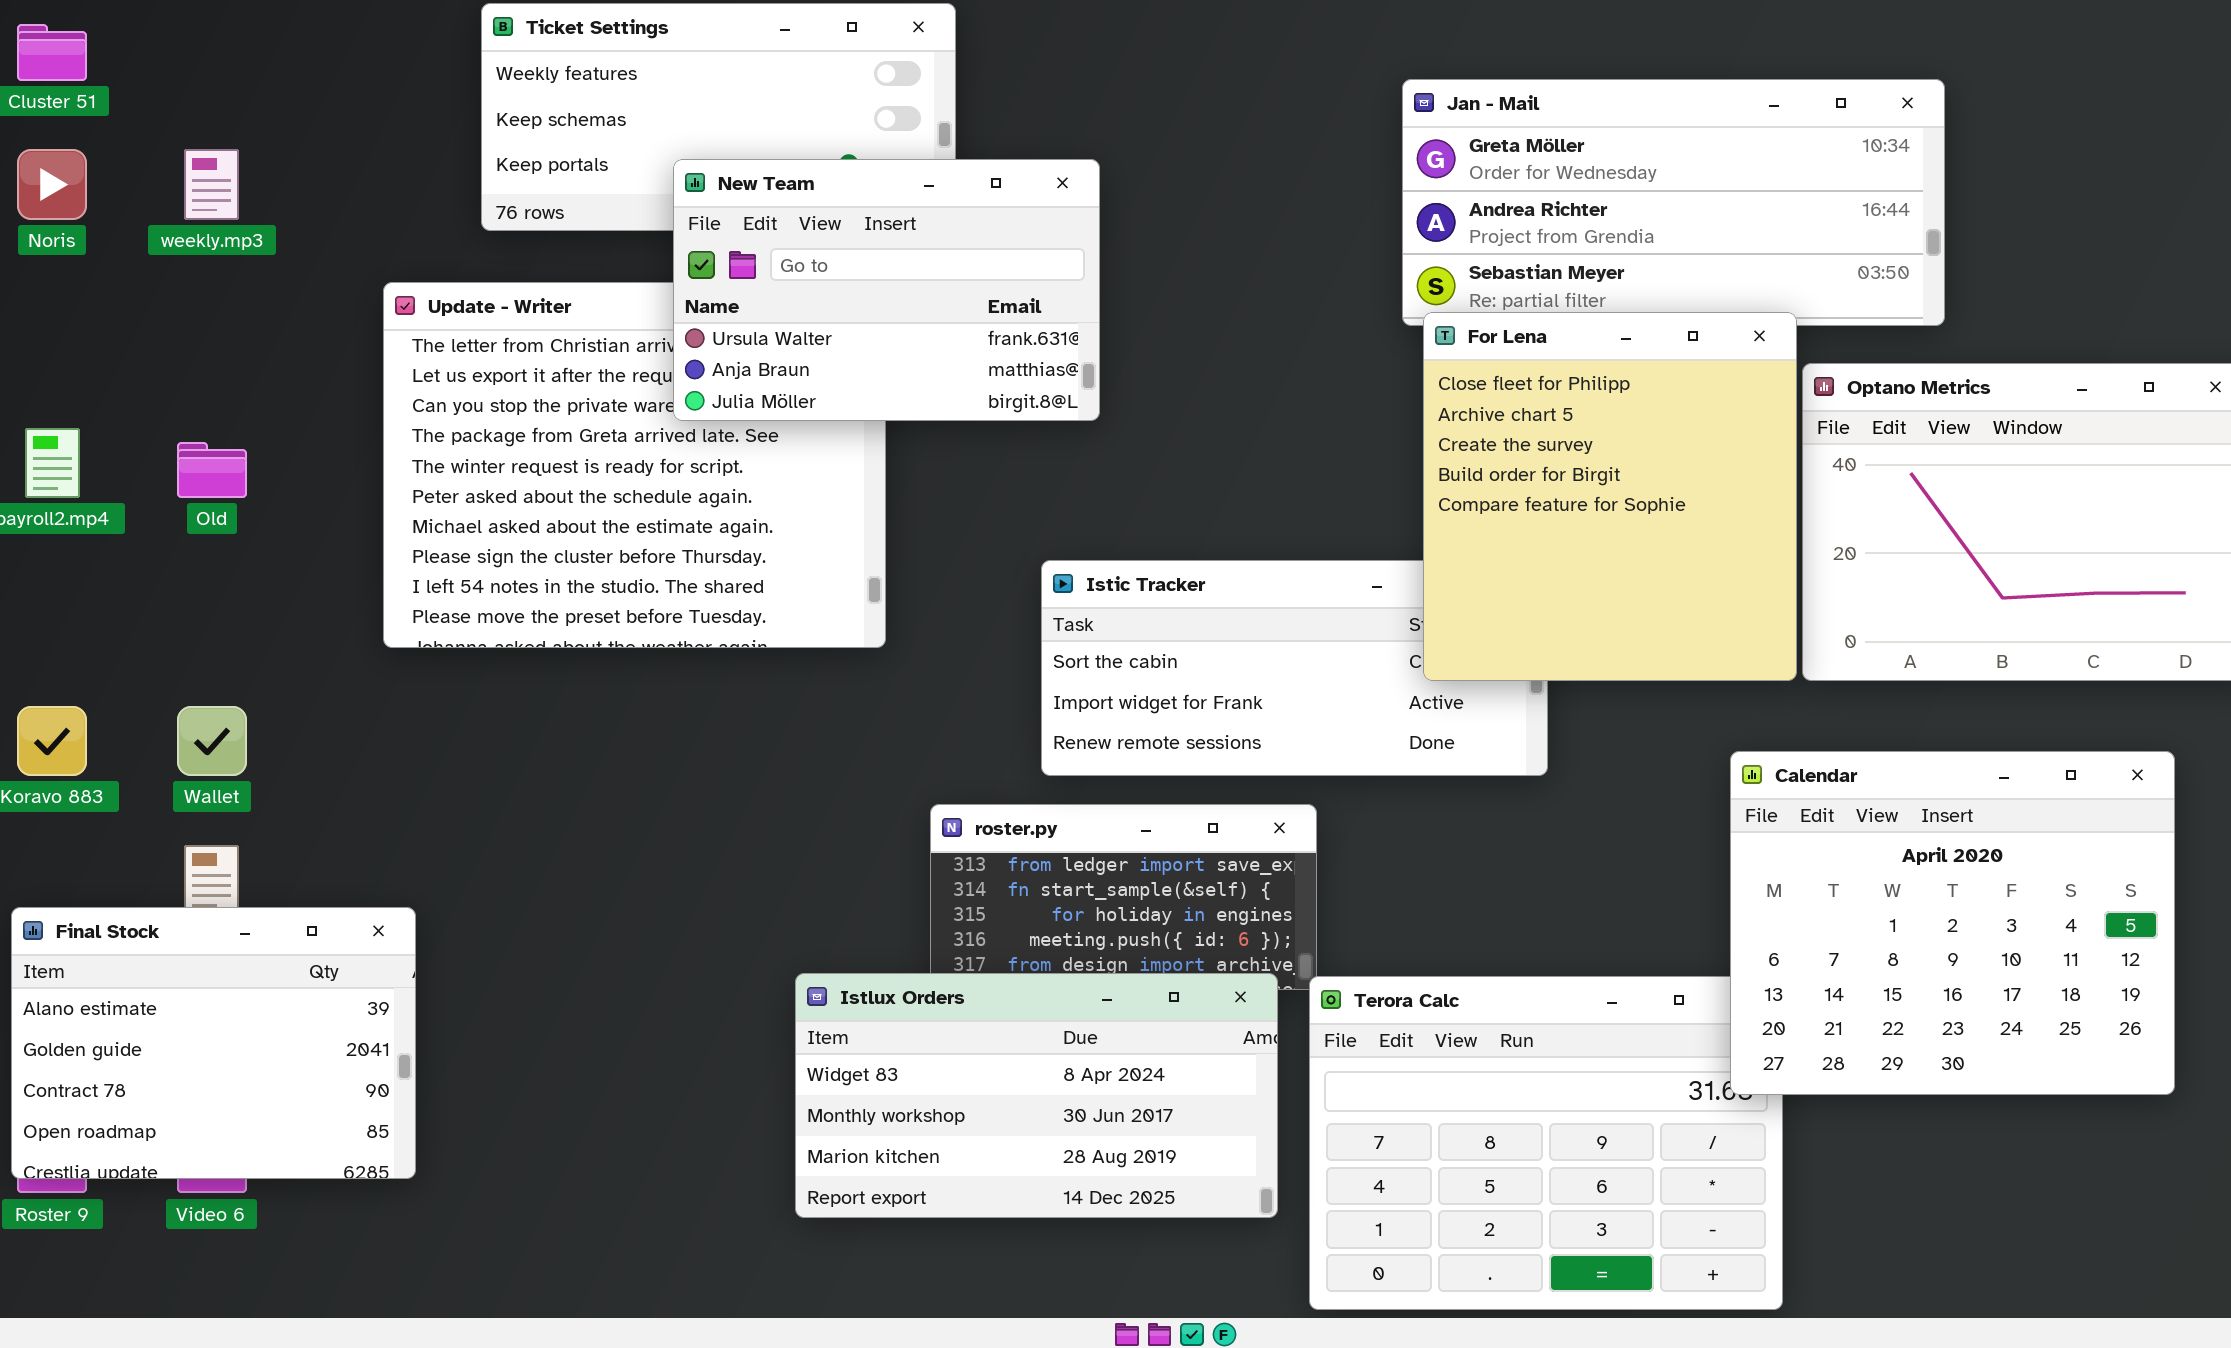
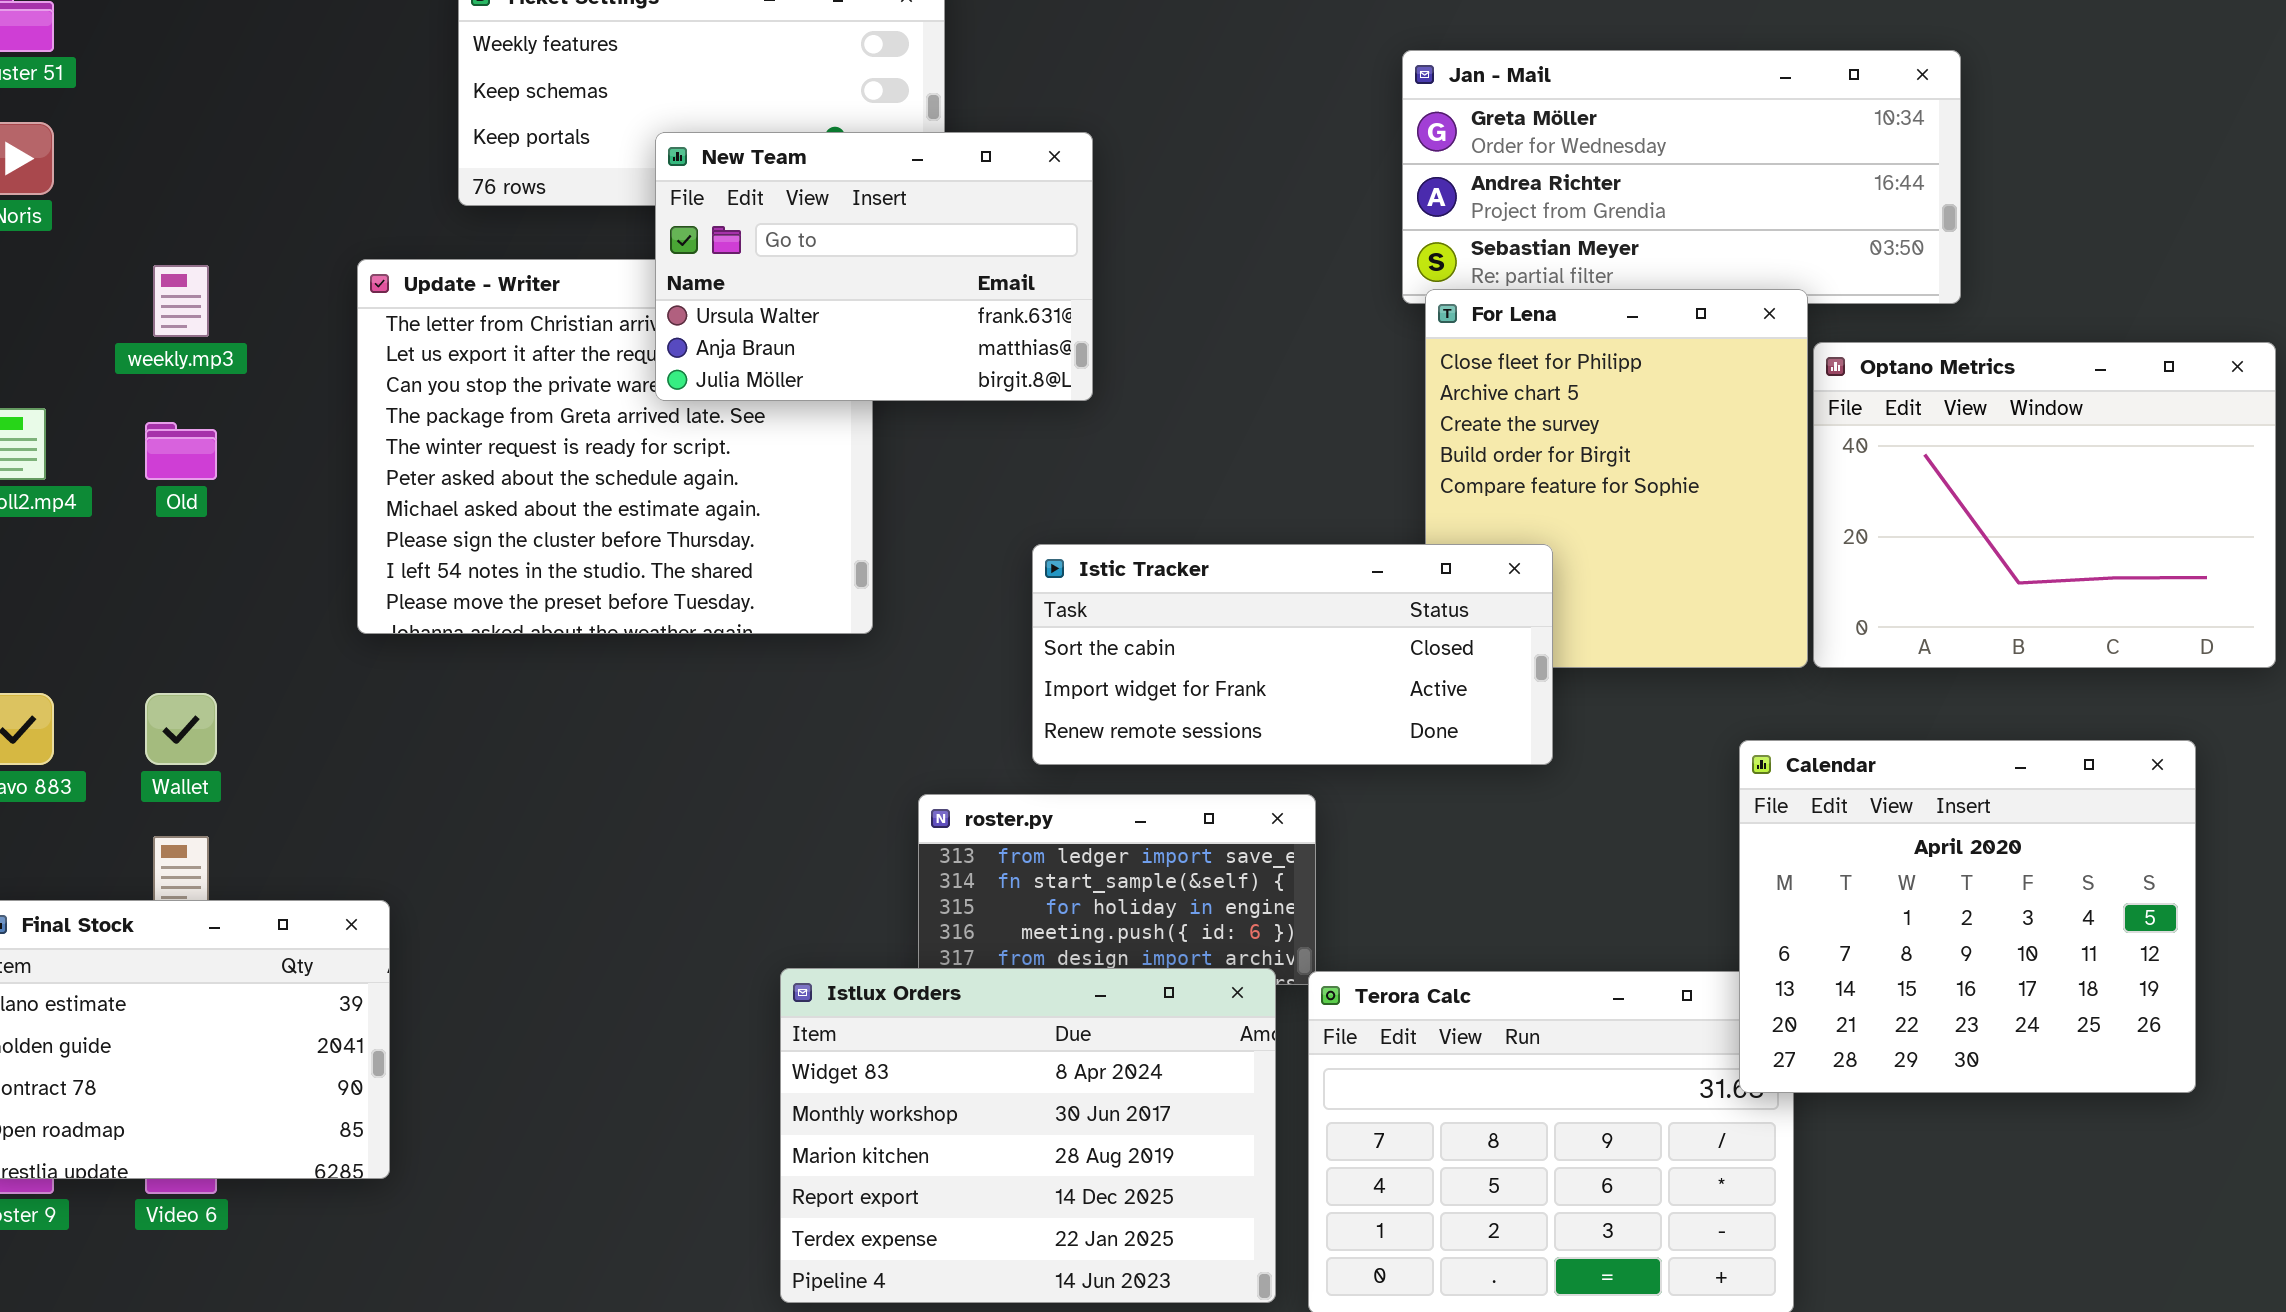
weekly.mp3: [184,149,239,220] -> [153,265,209,337], moved
Istic Tracker: [1041,560,1548,776] -> [1032,544,1553,765], raised
Istlux Orders: [795,973,1278,1218] -> [780,968,1276,1303], resized

